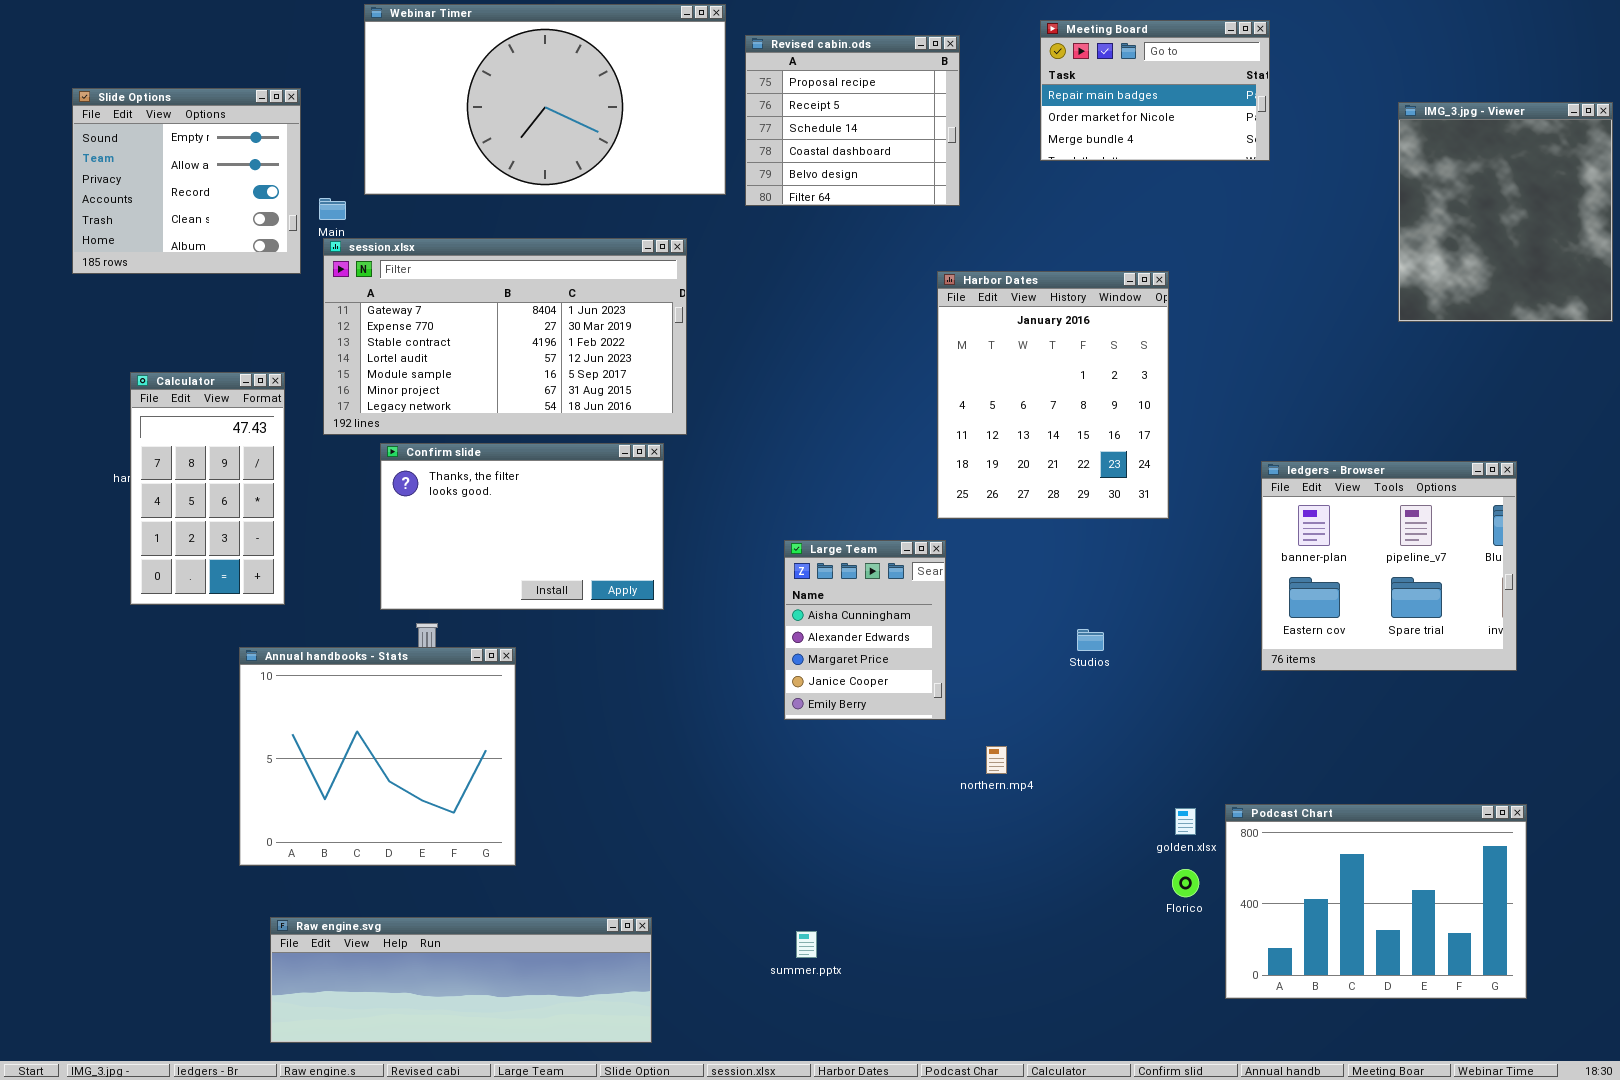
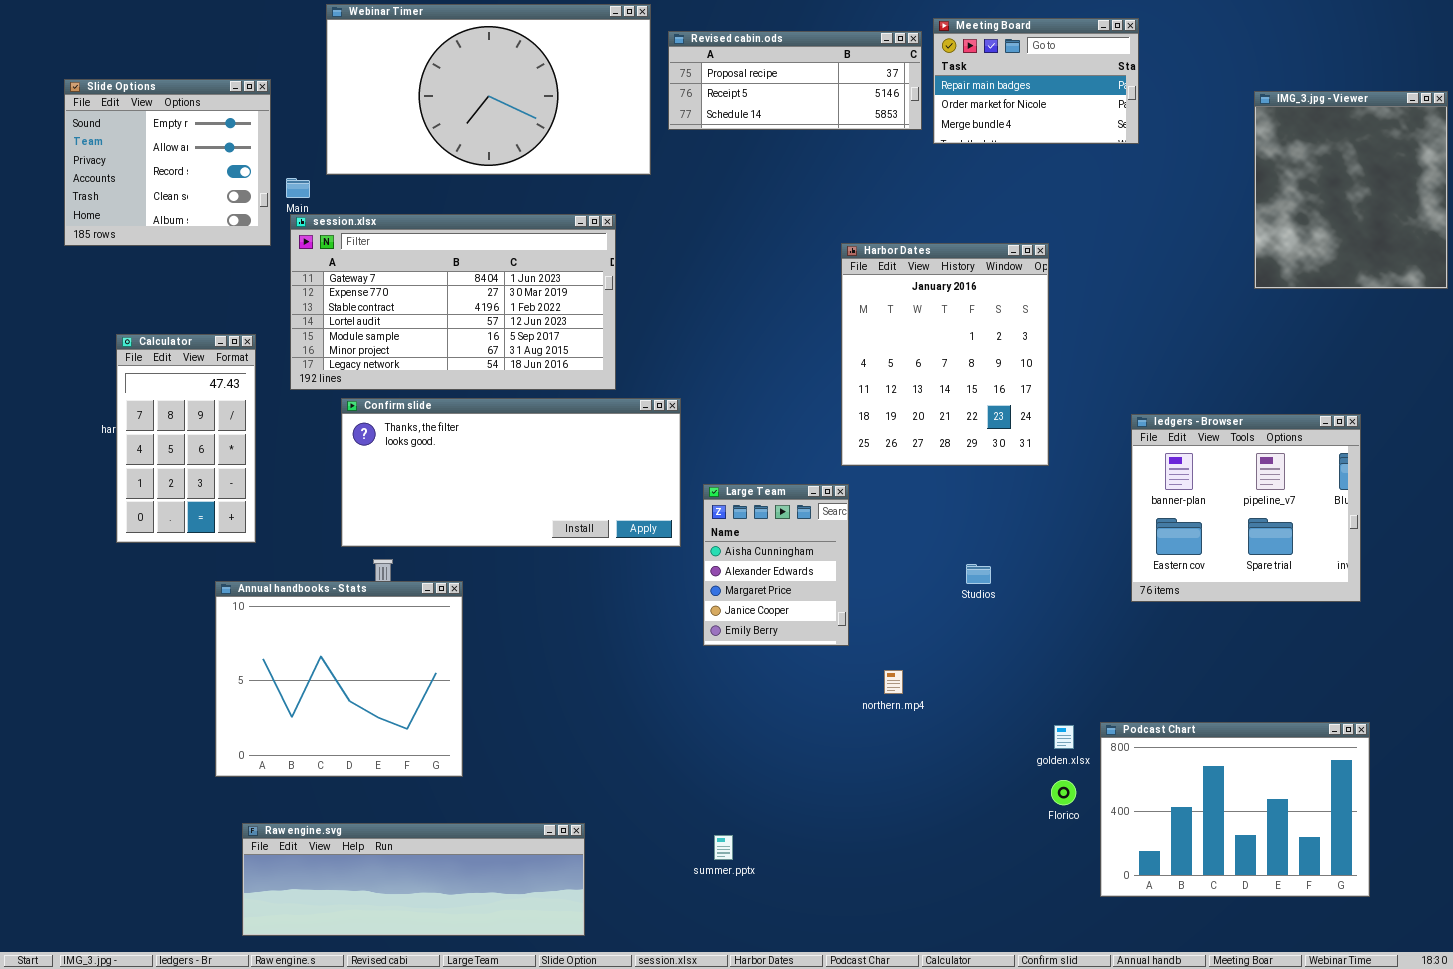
Revised cabin.ods: [745,35,960,206] -> [668,31,922,130], resized
Confirm slide: [380,443,664,610] -> [341,398,681,547], resized

